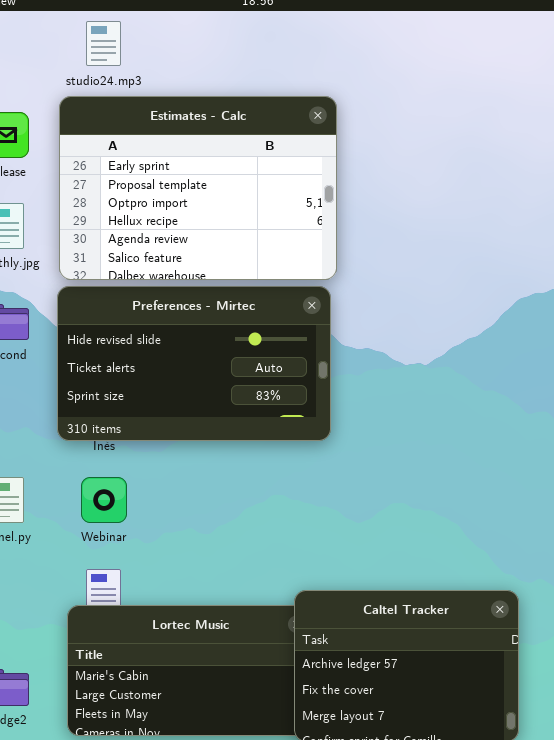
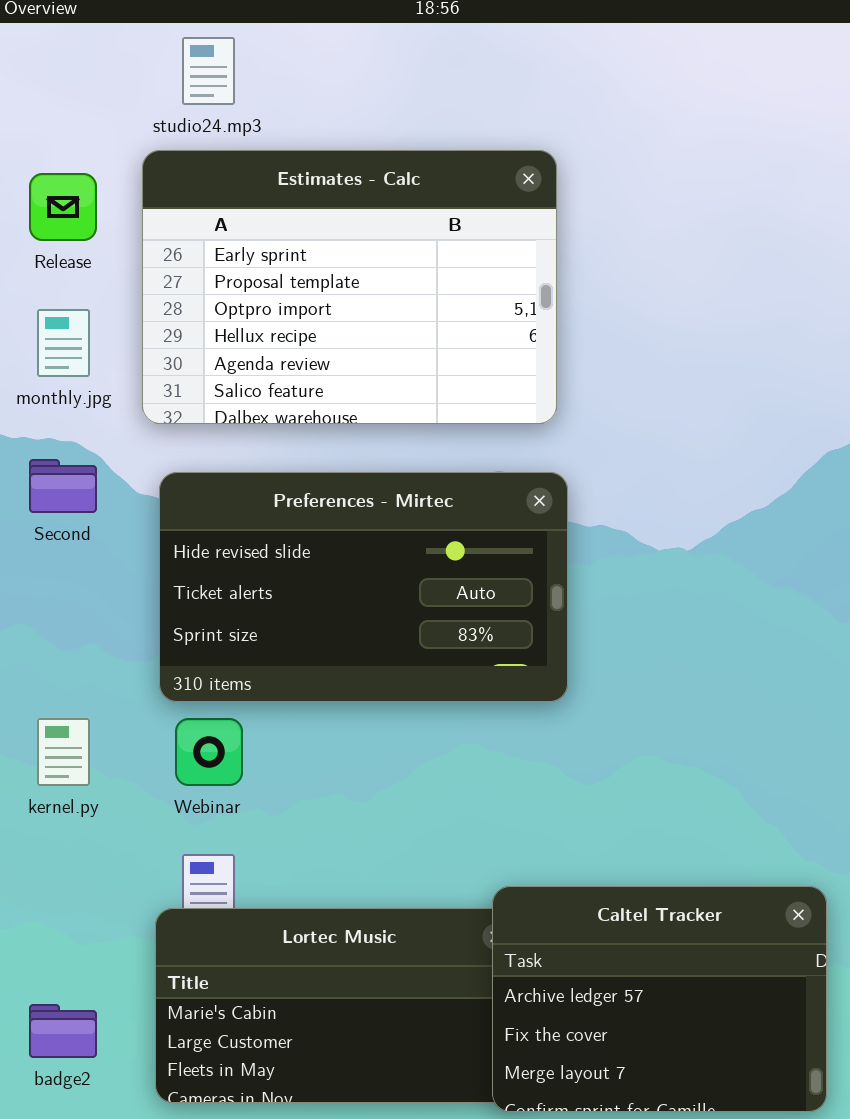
Preferences - Mirtec: [57,286,331,441] -> [159,472,568,702], moved

